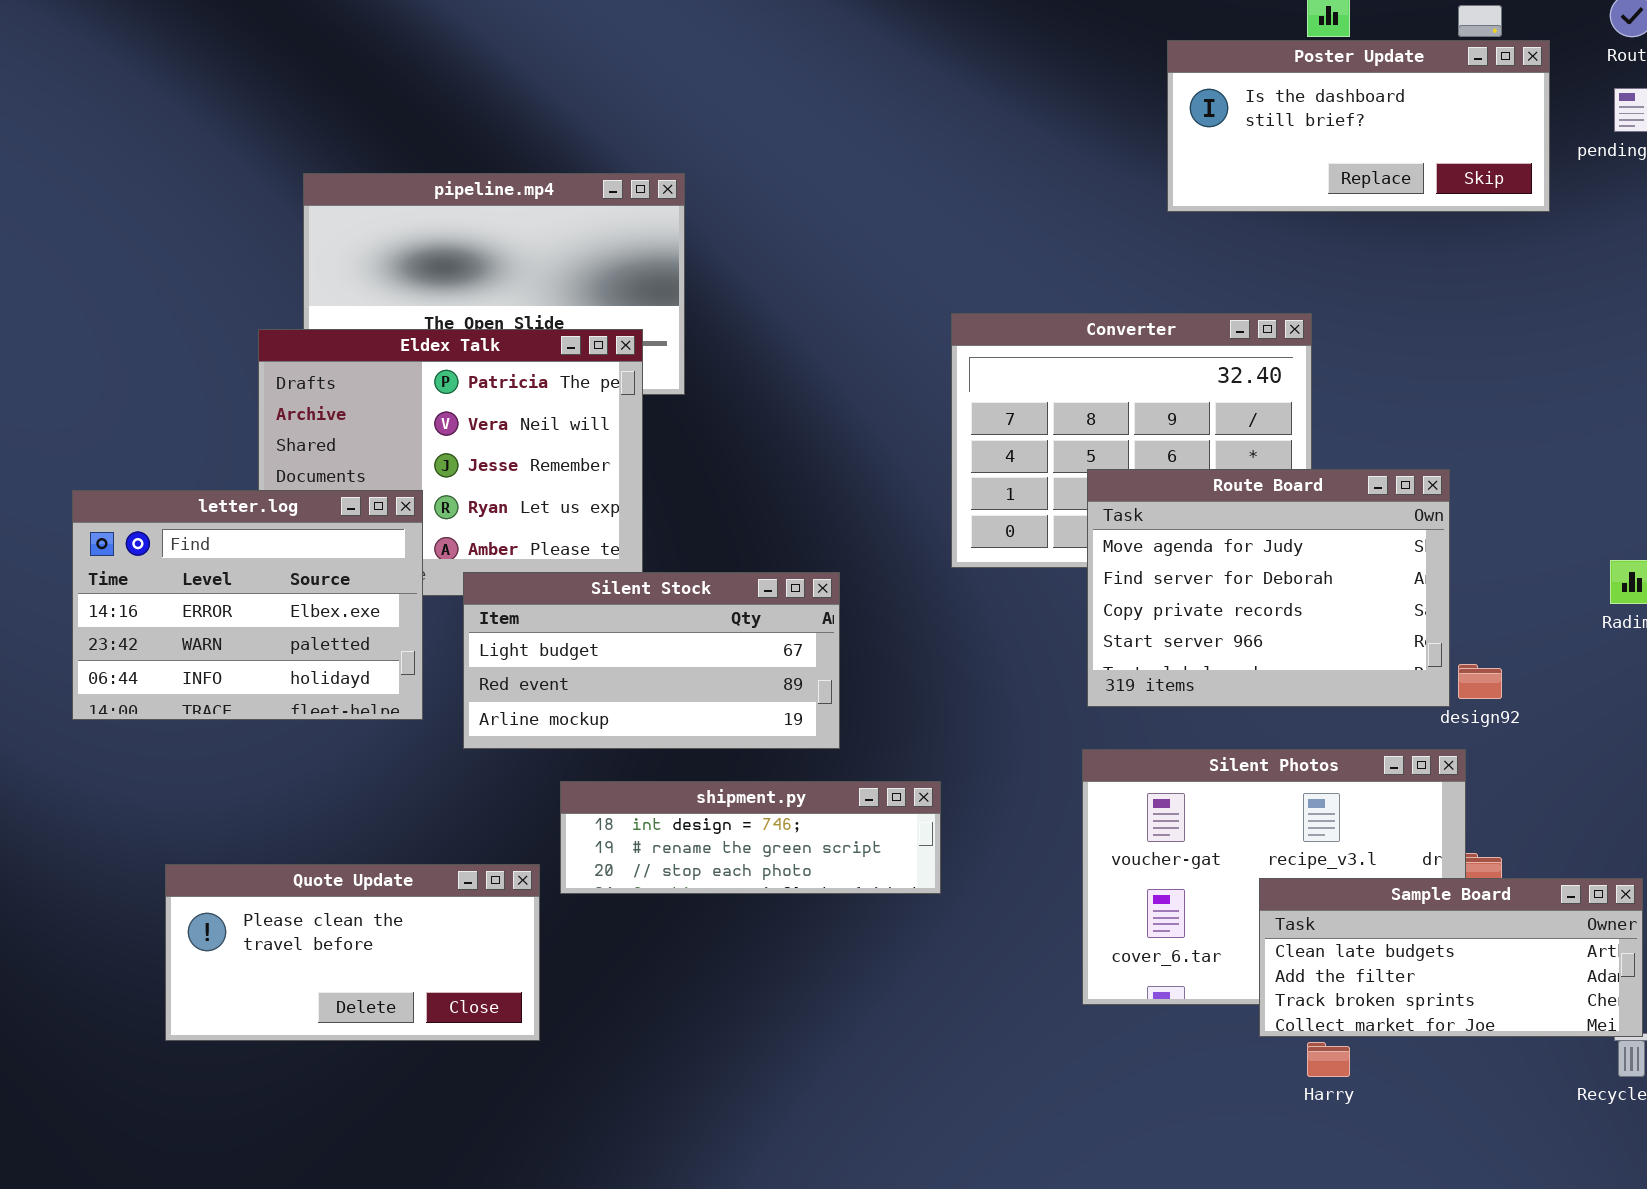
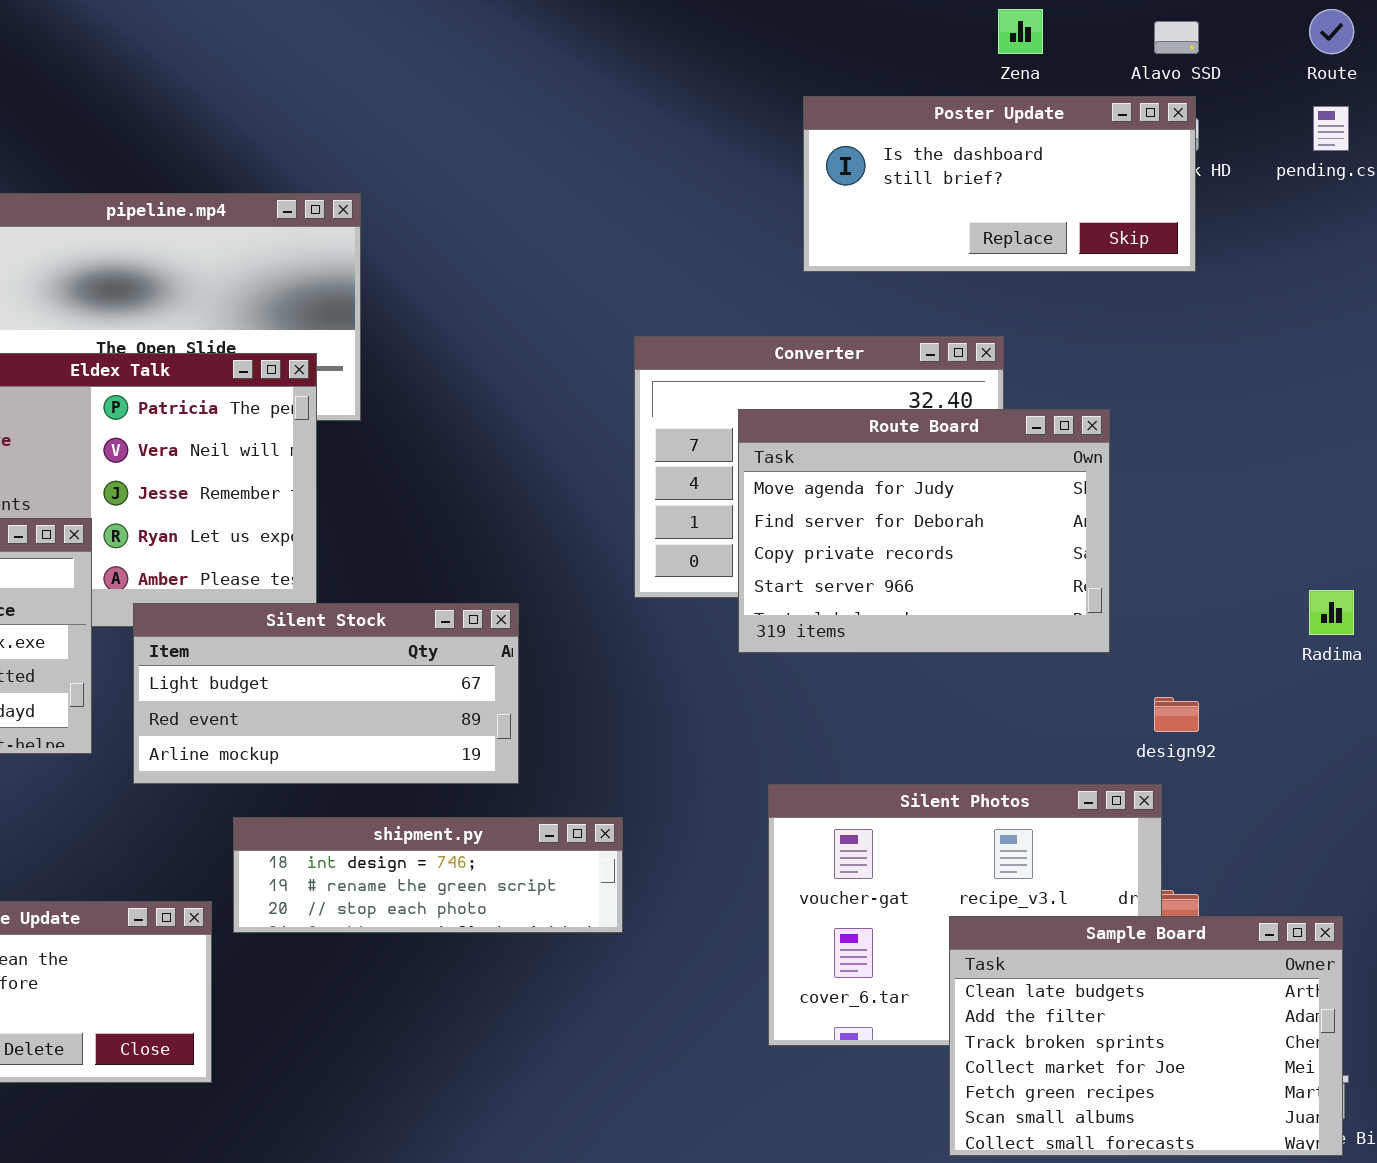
Poster Update: [1167,40,1550,212] -> [803,96,1196,272], moved
Route Board: [1087,469,1450,707] -> [738,409,1110,653], moved
Sample Board: [1259,878,1643,1037] -> [949,916,1343,1156], resized

